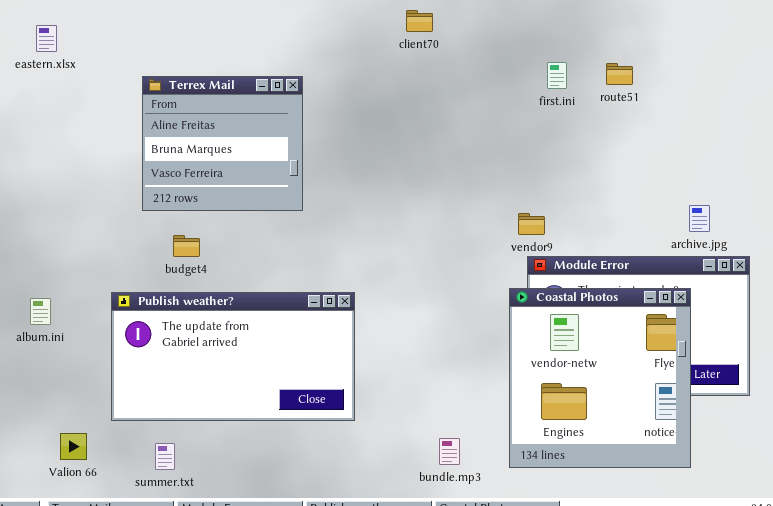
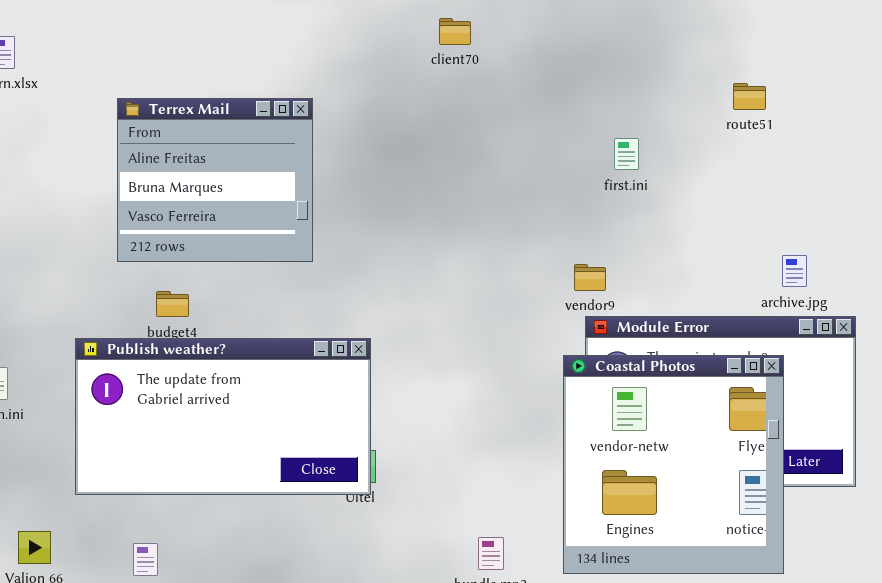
first.ini: [547,62,567,89] -> [614,138,639,170], moved
route51: [606,63,633,85] -> [733,83,766,110], moved
Publish weather?: [111,292,355,421] -> [75,338,371,495], moved

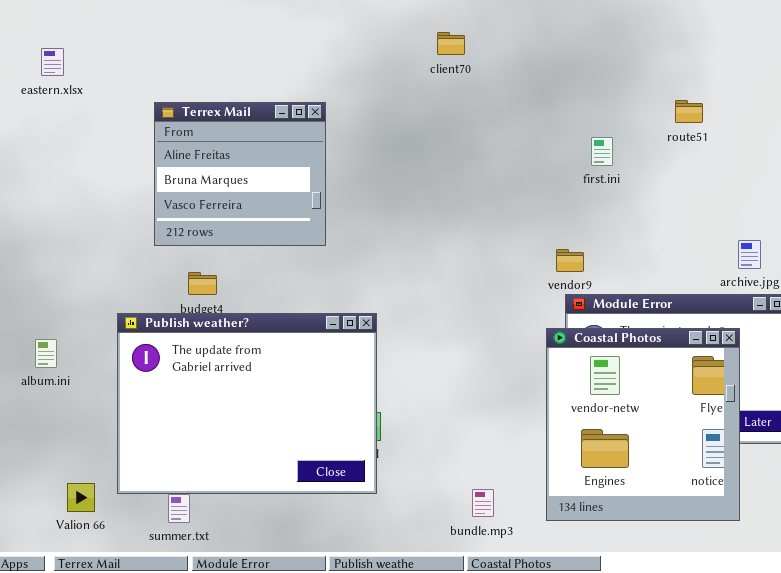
route51: [733,83,766,110] -> [675,100,703,123], moved
Publish weather?: [75,338,371,495] -> [117,313,377,494], resized

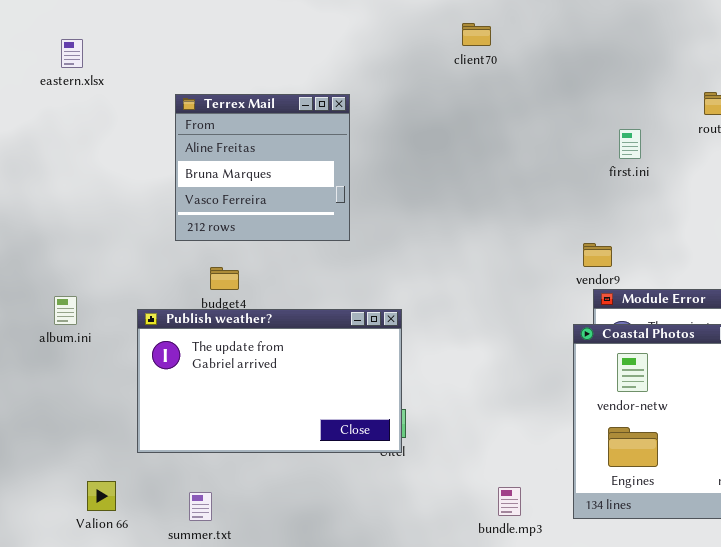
Publish weather?: [117,313,377,494] -> [137,309,402,453], resized
album.ini: [35,339,57,368] -> [54,296,77,325], moved

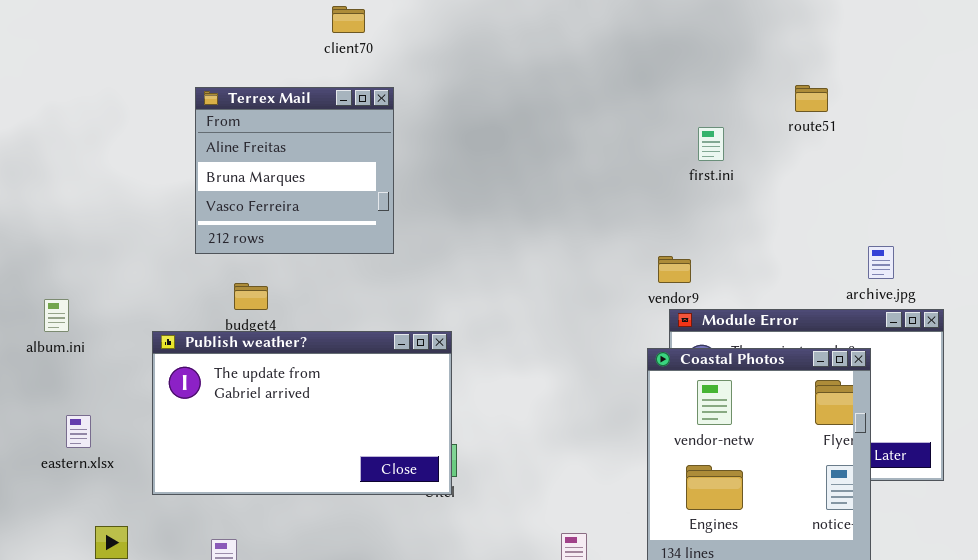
client70: [462,23,491,46] -> [332,6,365,33], moved
eastern.xlsx: [61,39,83,68] -> [66,415,91,448], moved
album.ini: [54,296,77,325] -> [44,299,69,332], moved

